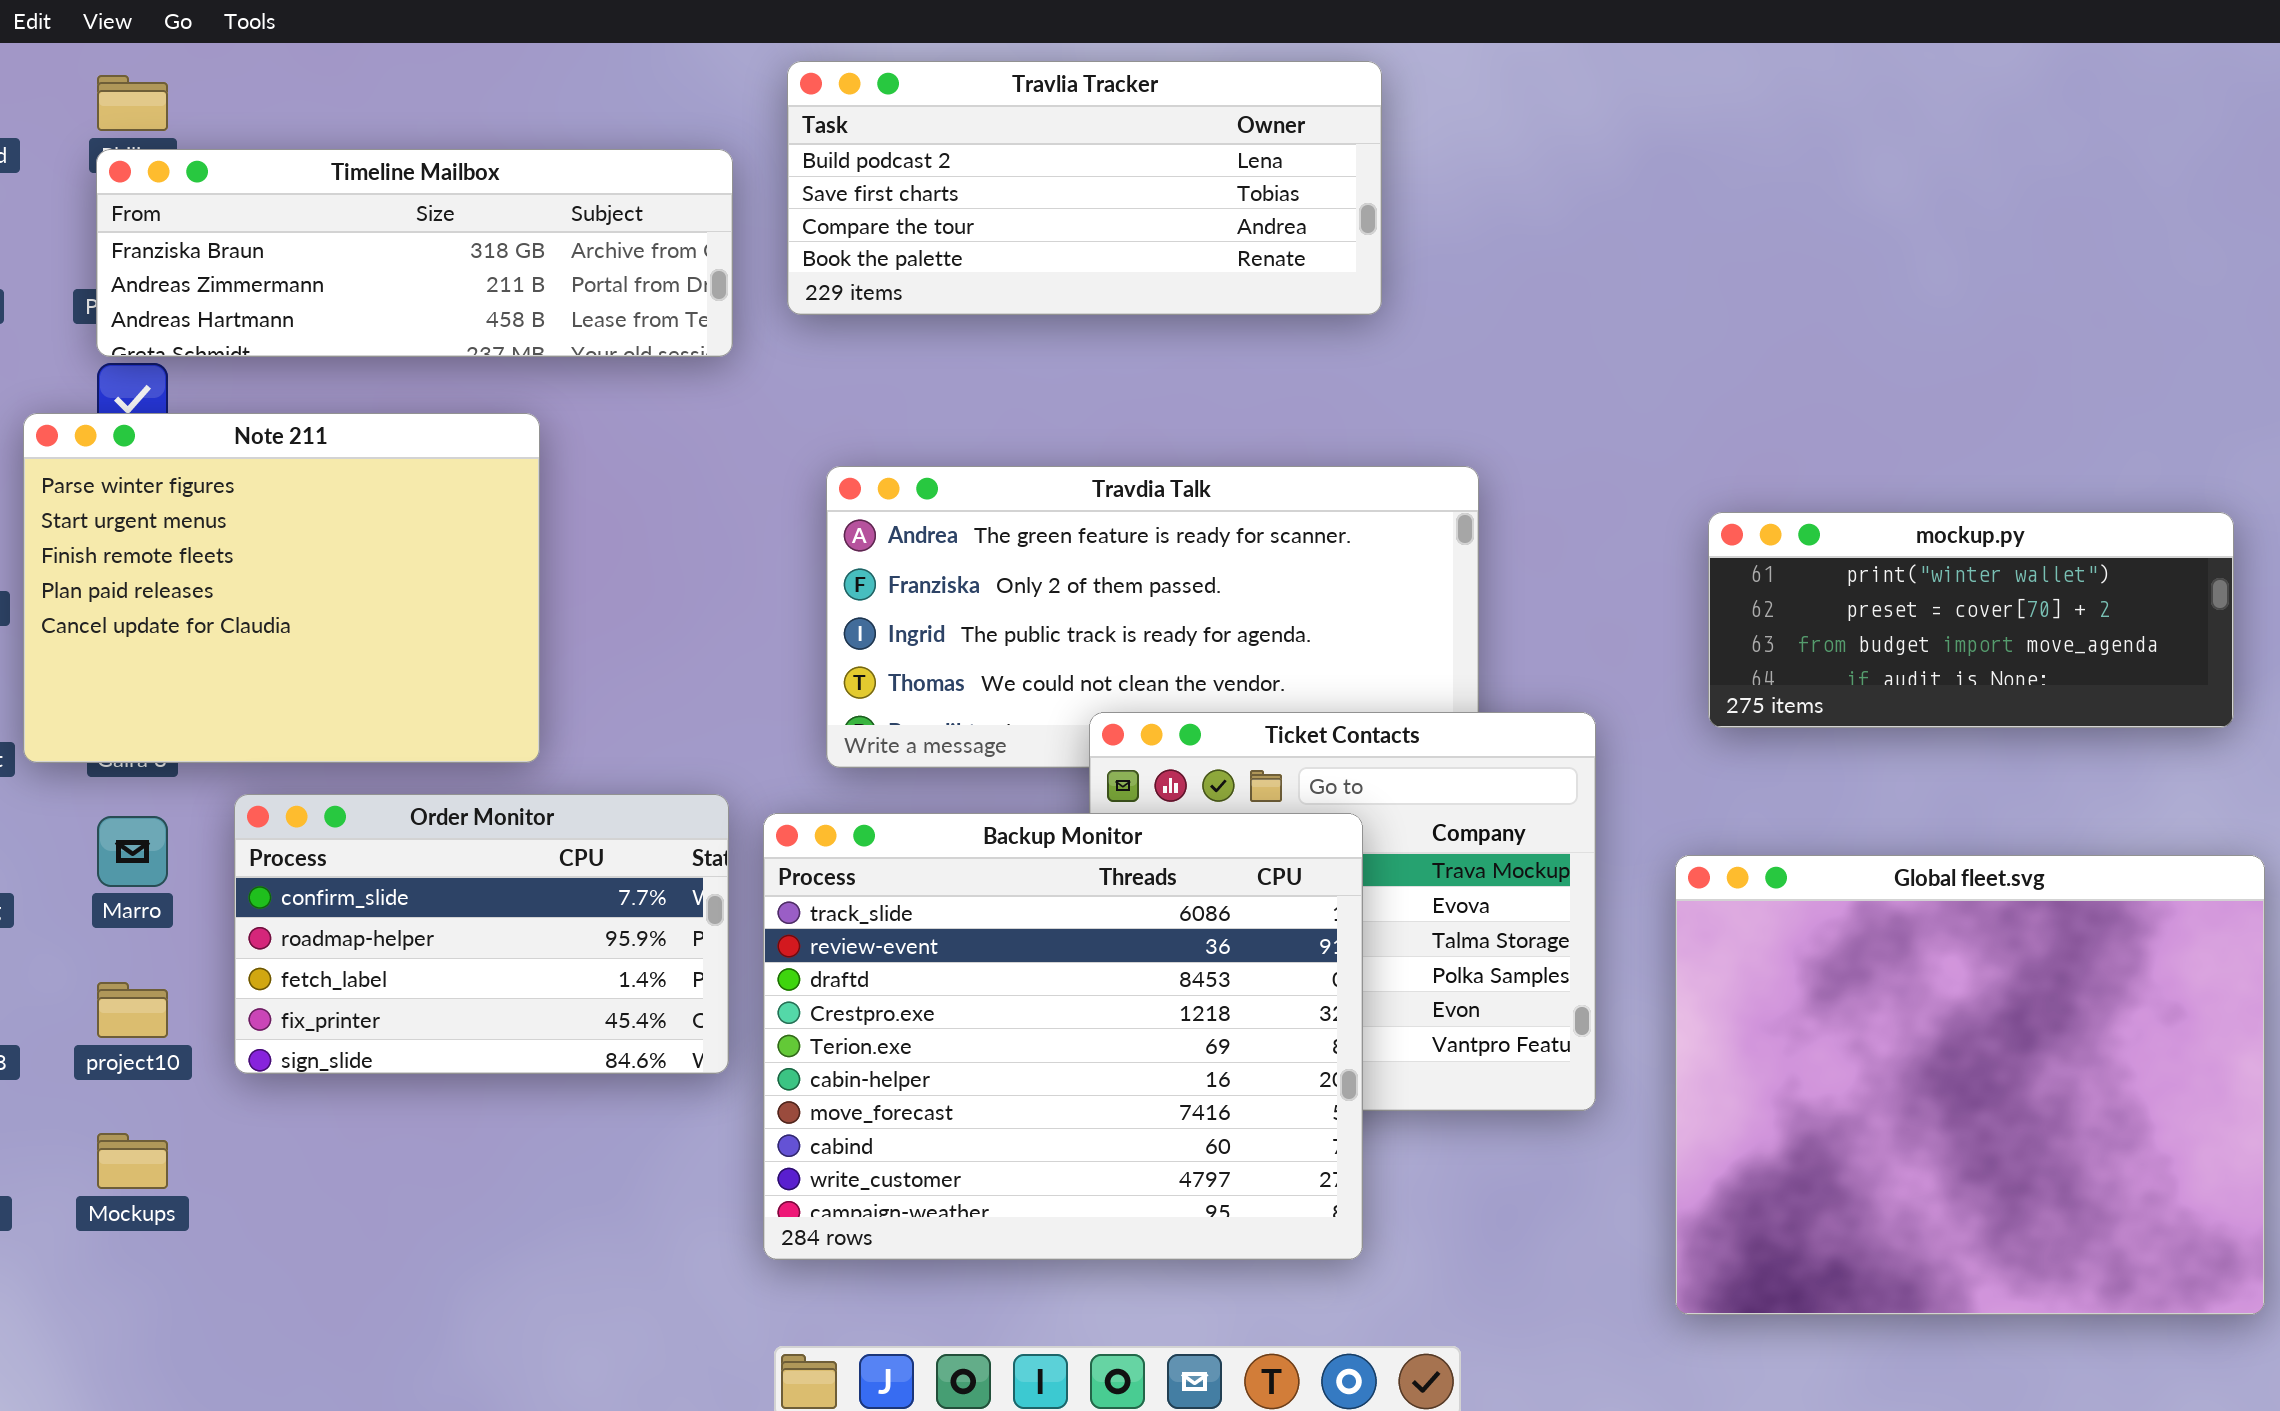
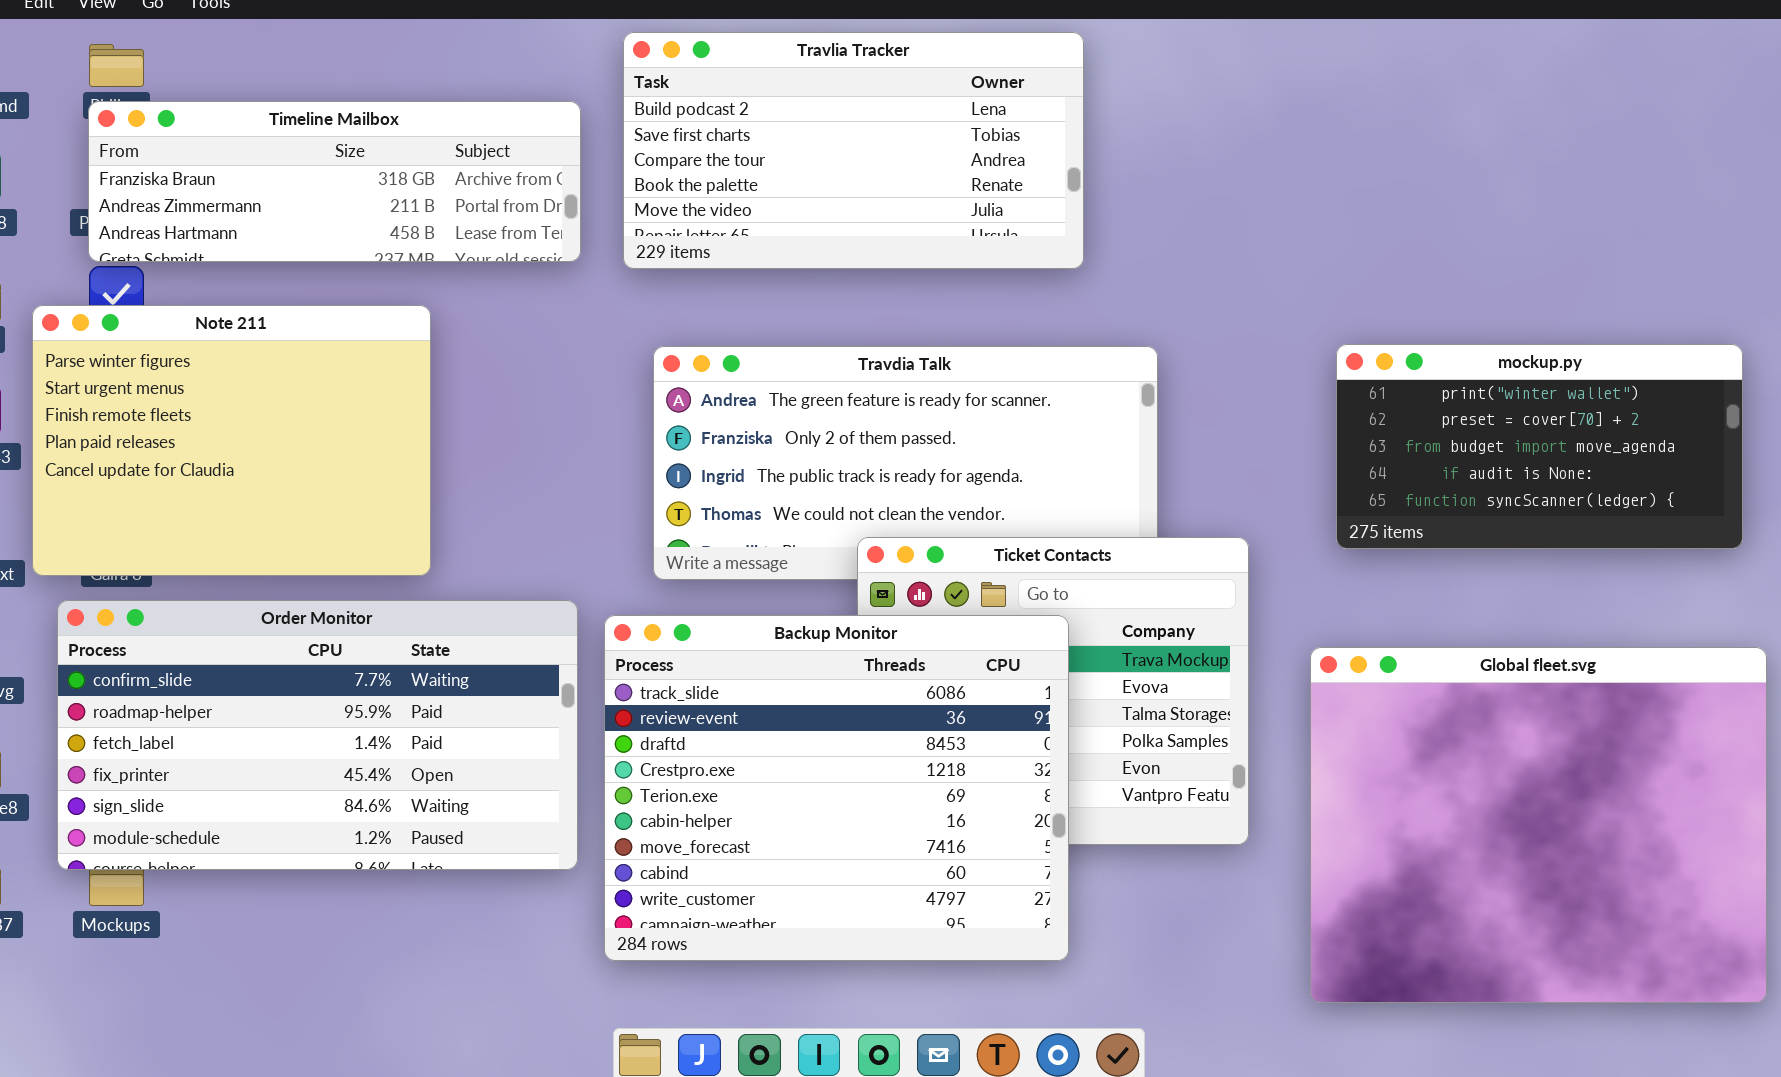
Travlia Tracker: [787,61,1382,315] -> [623,32,1084,269], resized
mockup.py: [1708,512,2234,728] -> [1336,344,1743,549], resized
Order Monitor: [234,794,729,1074] -> [57,600,578,870], resized

